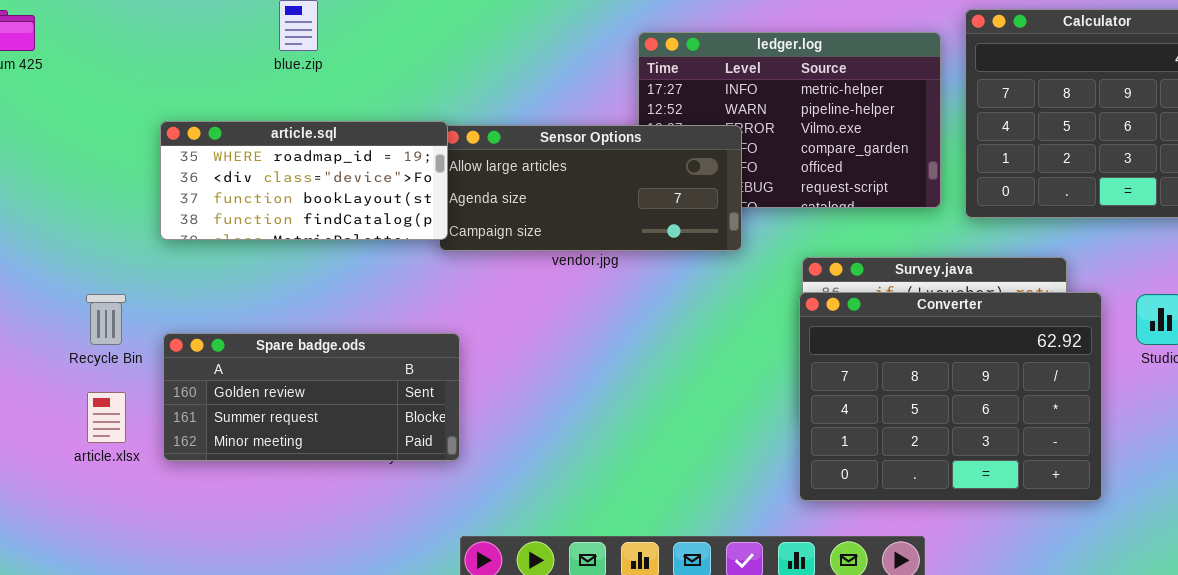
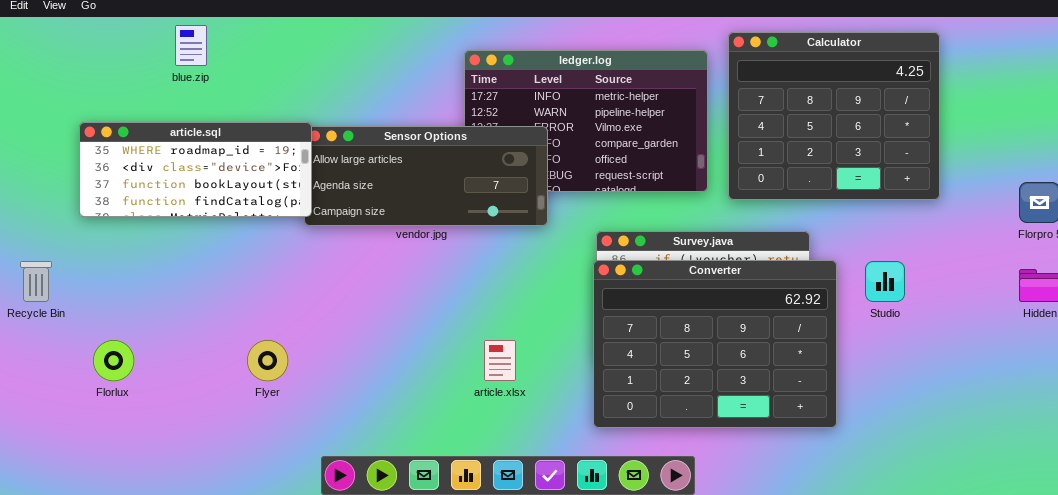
Spare badge.ods: [163,333,460,461] -> none, closed
article.xlsx: [87,392,126,443] -> [484,340,516,381], moved

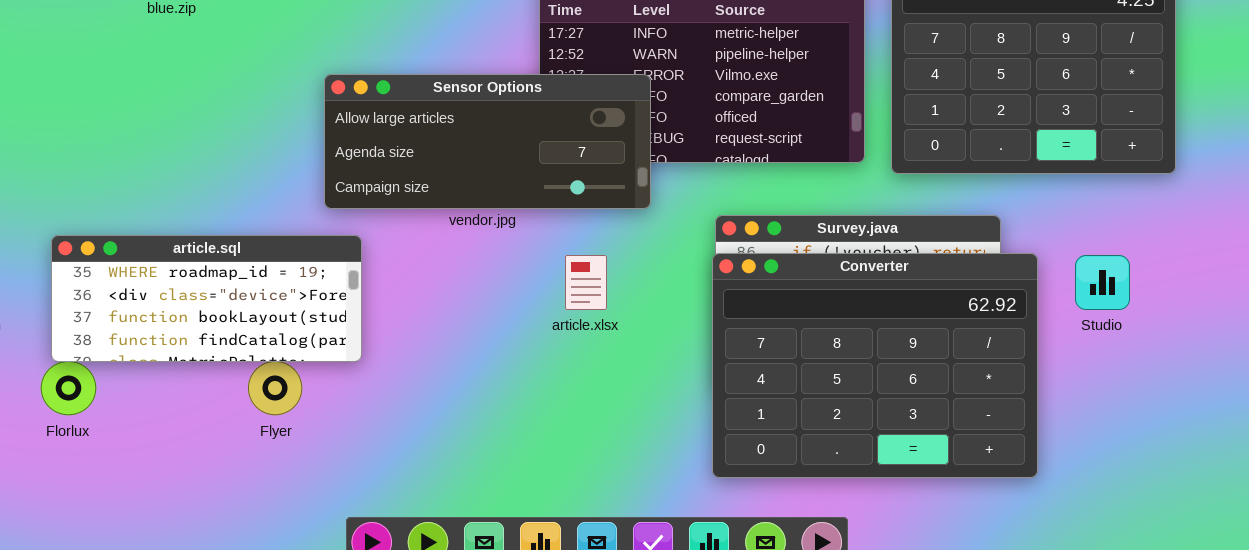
article.sql: [79,122,312,217] -> [51,235,362,362], moved
article.xlsx: [484,340,516,381] -> [565,255,607,310], moved

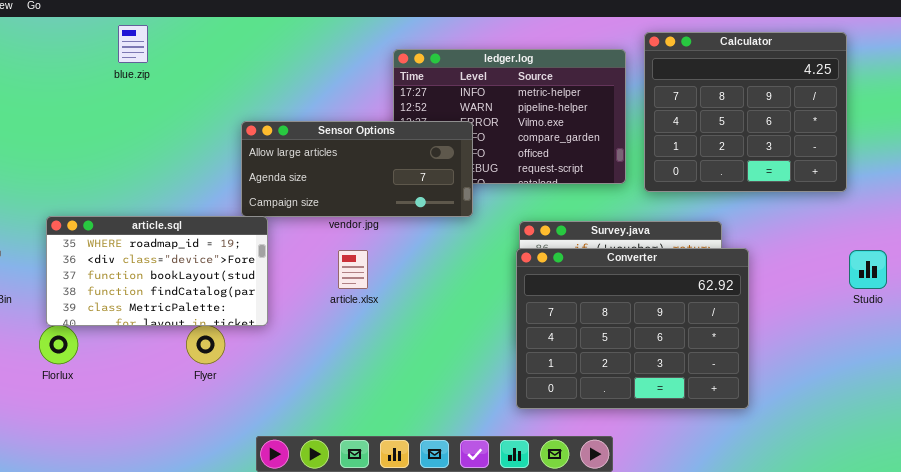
article.sql: [51,235,362,362] -> [46,216,268,326], resized
article.xlsx: [565,255,607,310] -> [338,250,368,289], moved
Studio: [1075,255,1130,310] -> [849,250,887,289], moved

